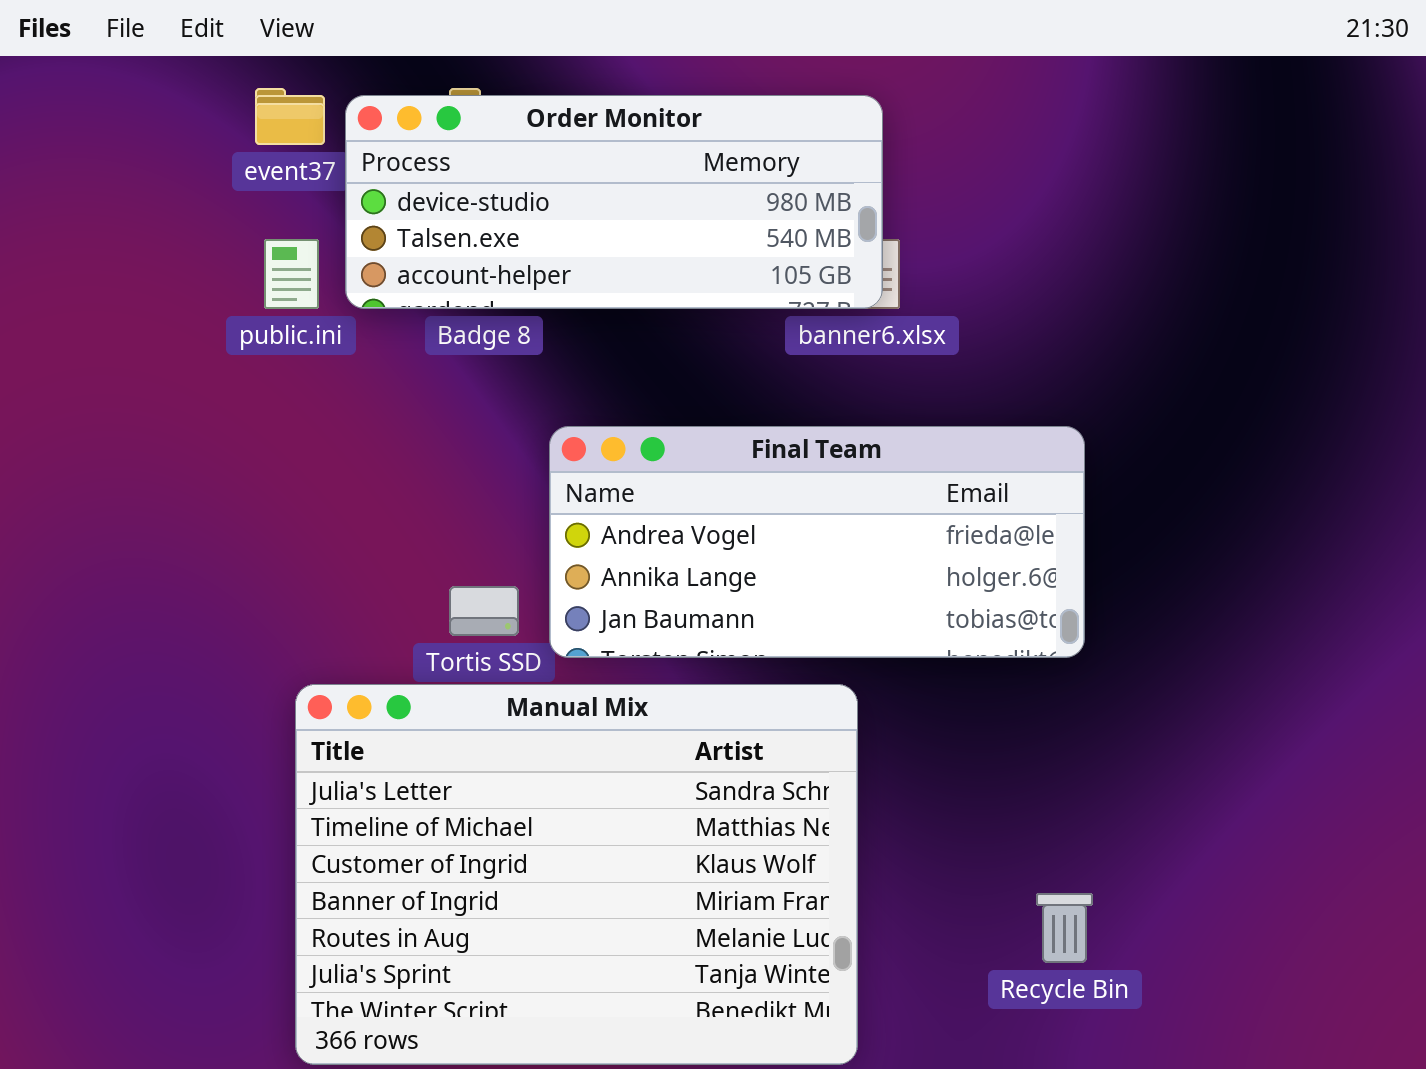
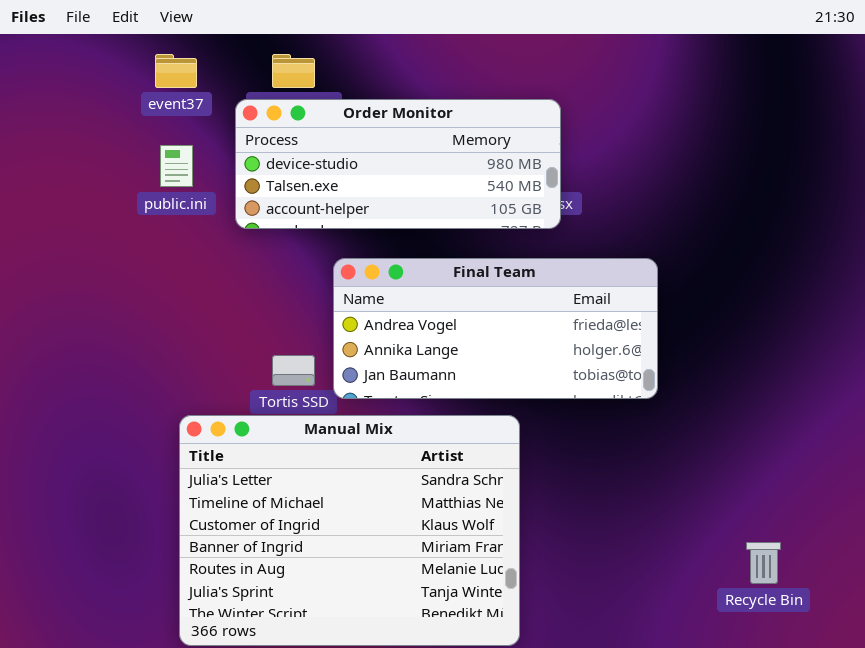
Order Monitor: [345,95,883,309] -> [235,99,561,229], moved
Recycle Bin: [1036,893,1093,963] -> [746,542,781,584], moved

